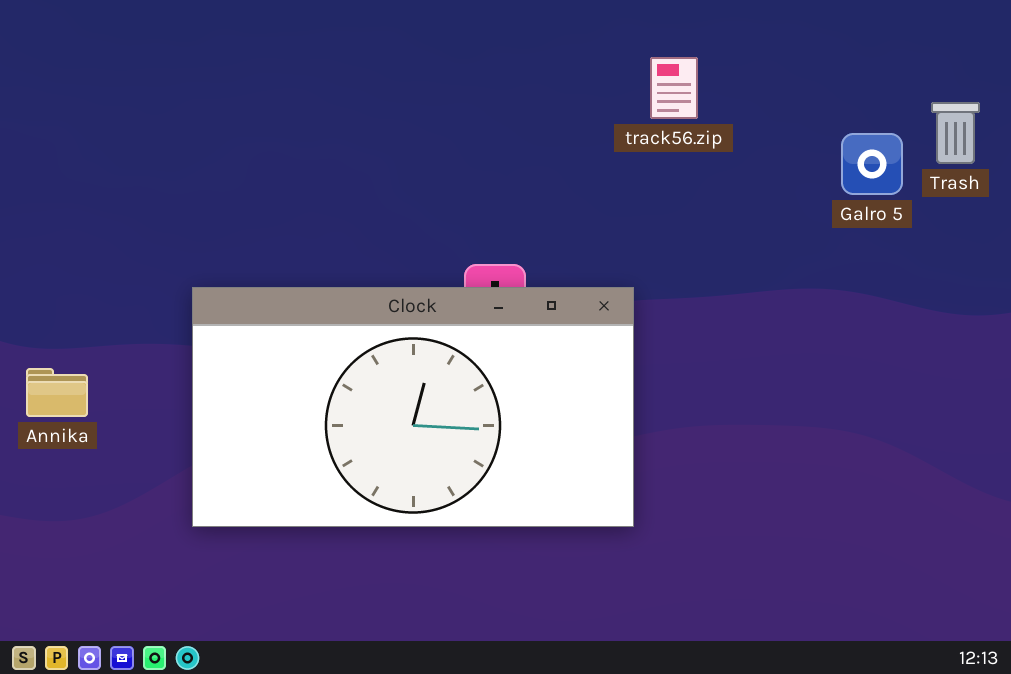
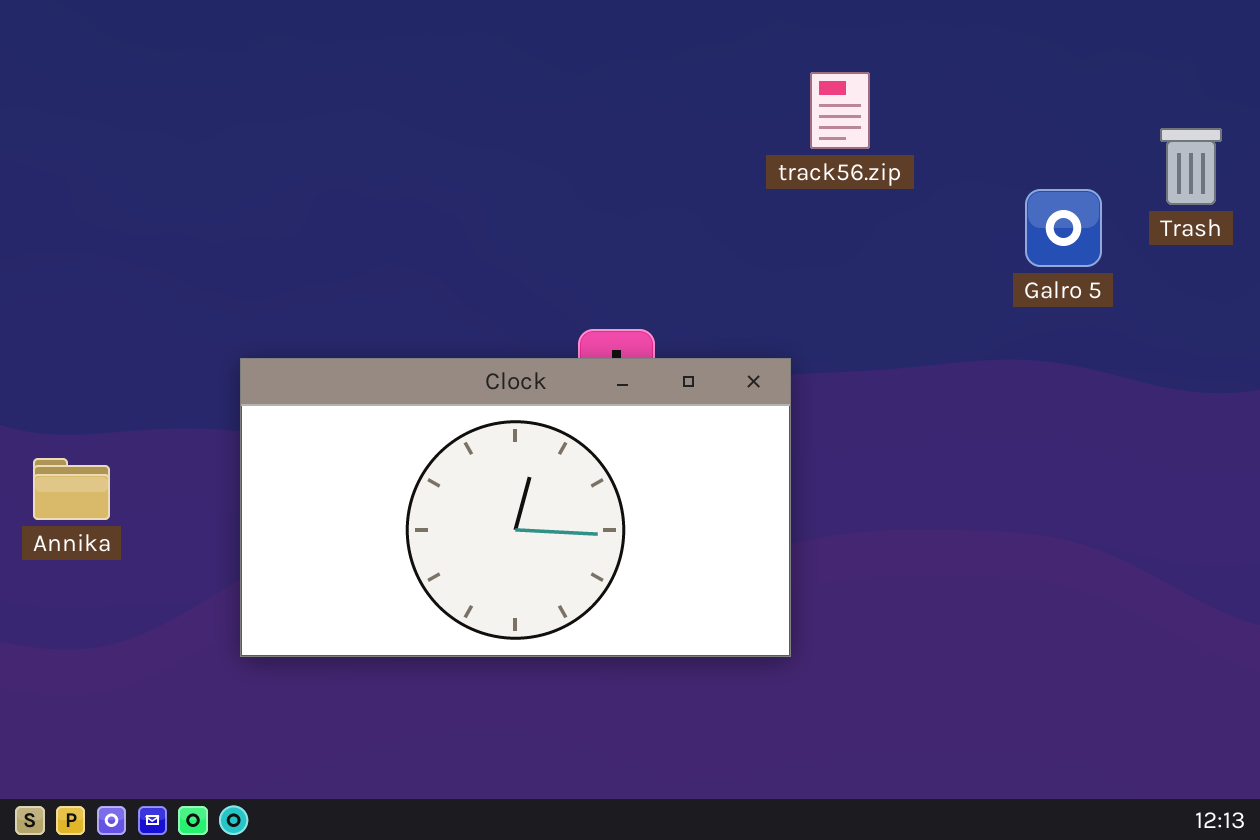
Galro 5: [841,133,903,195] -> [1025,189,1102,267], moved

